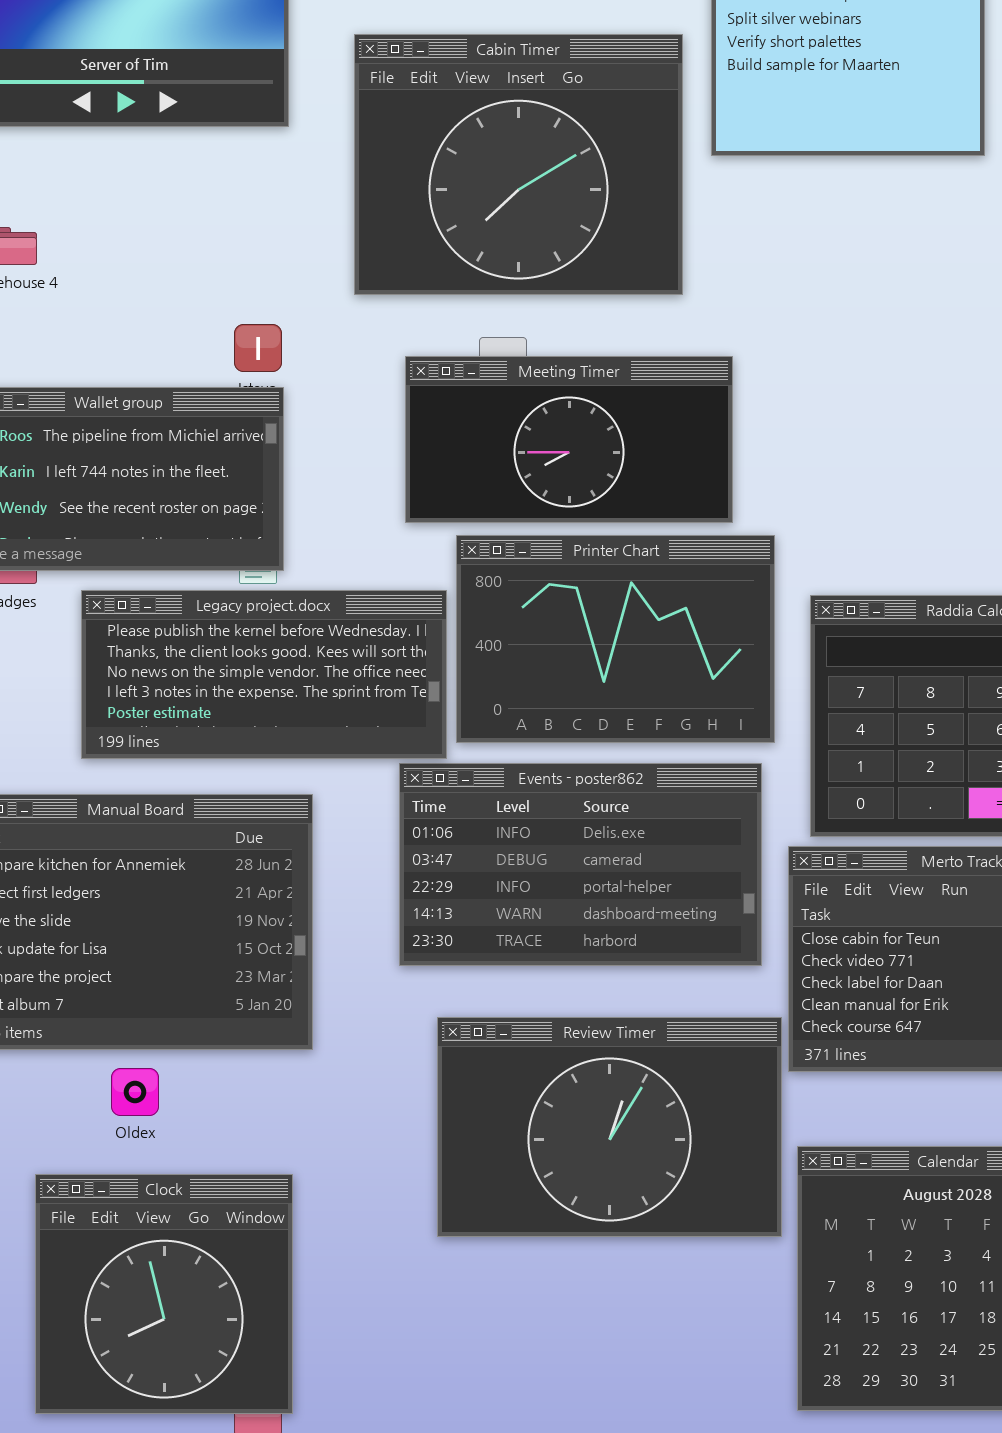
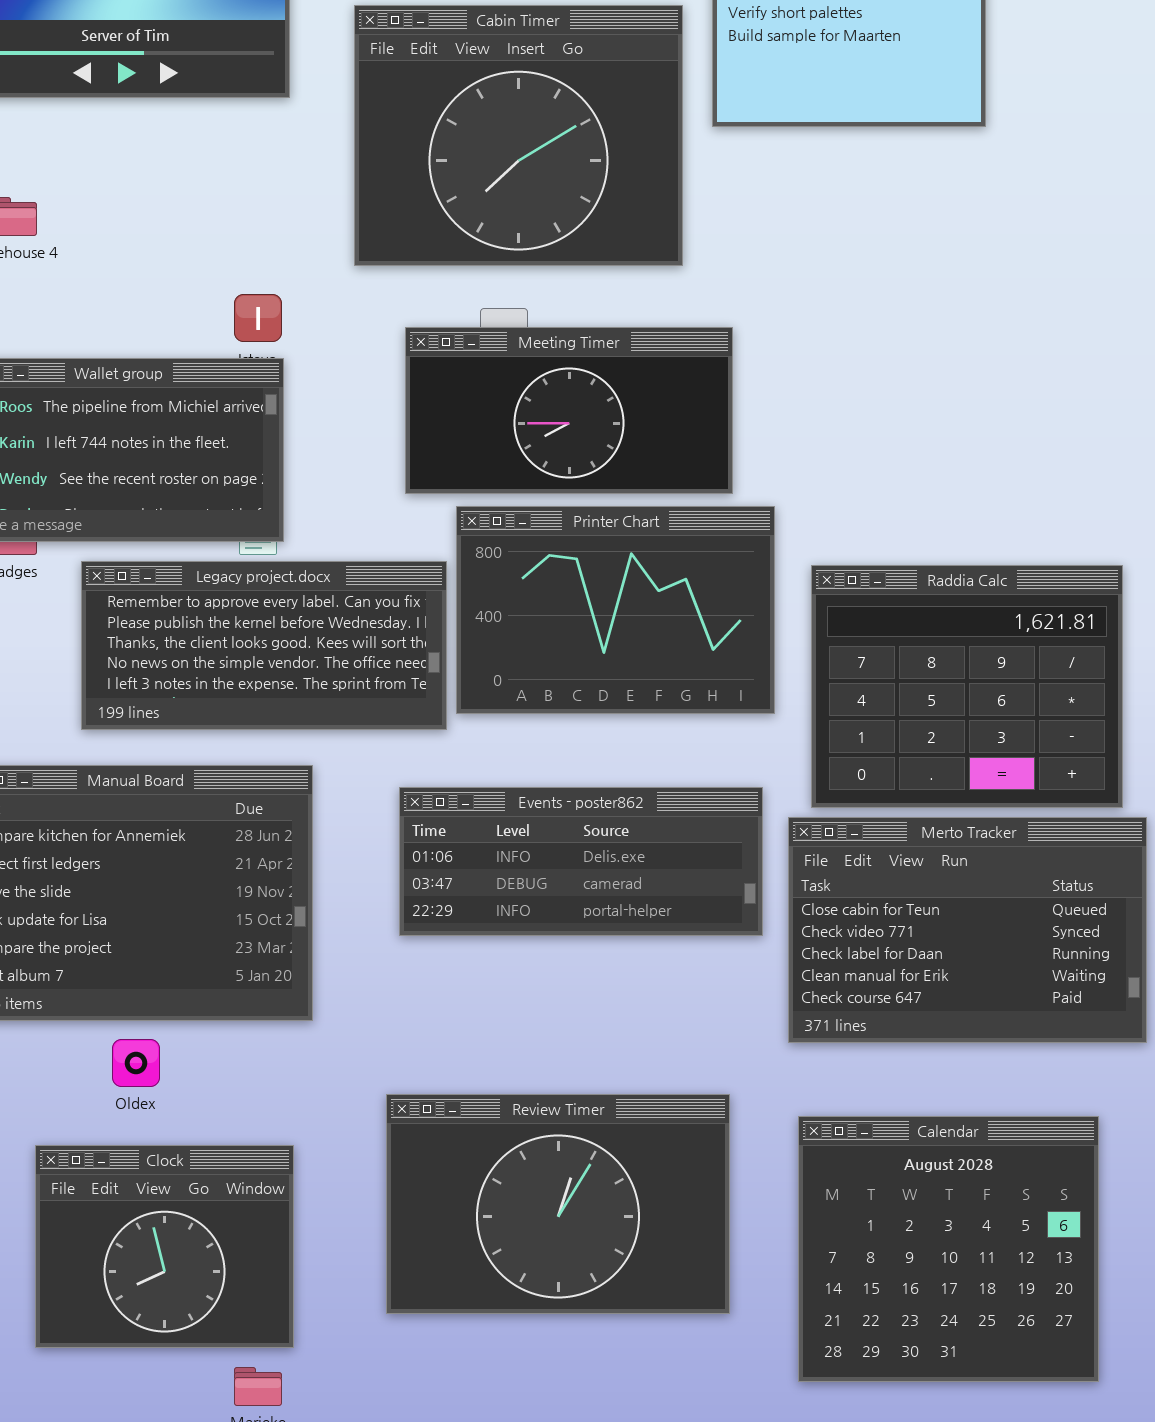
Legacy project.docx: [81,590,447,759] -> [81,561,447,730], scrolled up 1 row
Events - poster862: [399,763,762,966] -> [399,787,763,936], resized
Review Timer: [437,1017,782,1237] -> [386,1094,730,1314], moved
Clock: [35,1174,293,1414] -> [35,1145,294,1348], resized

